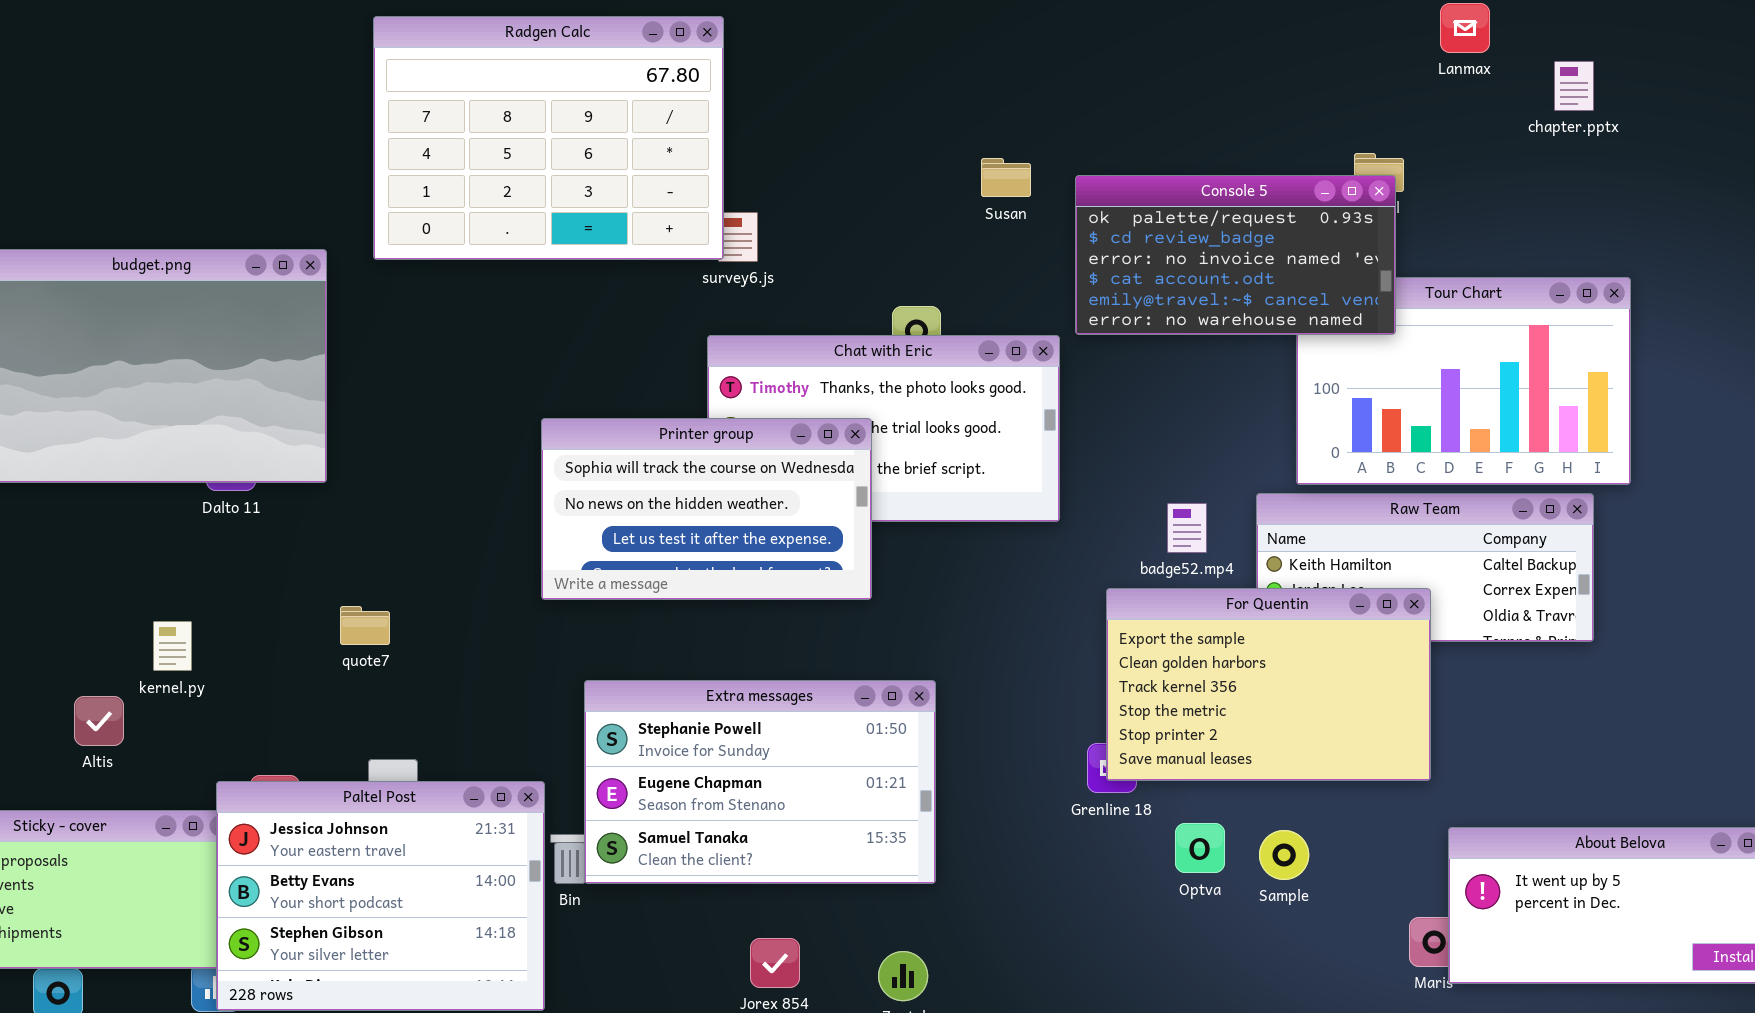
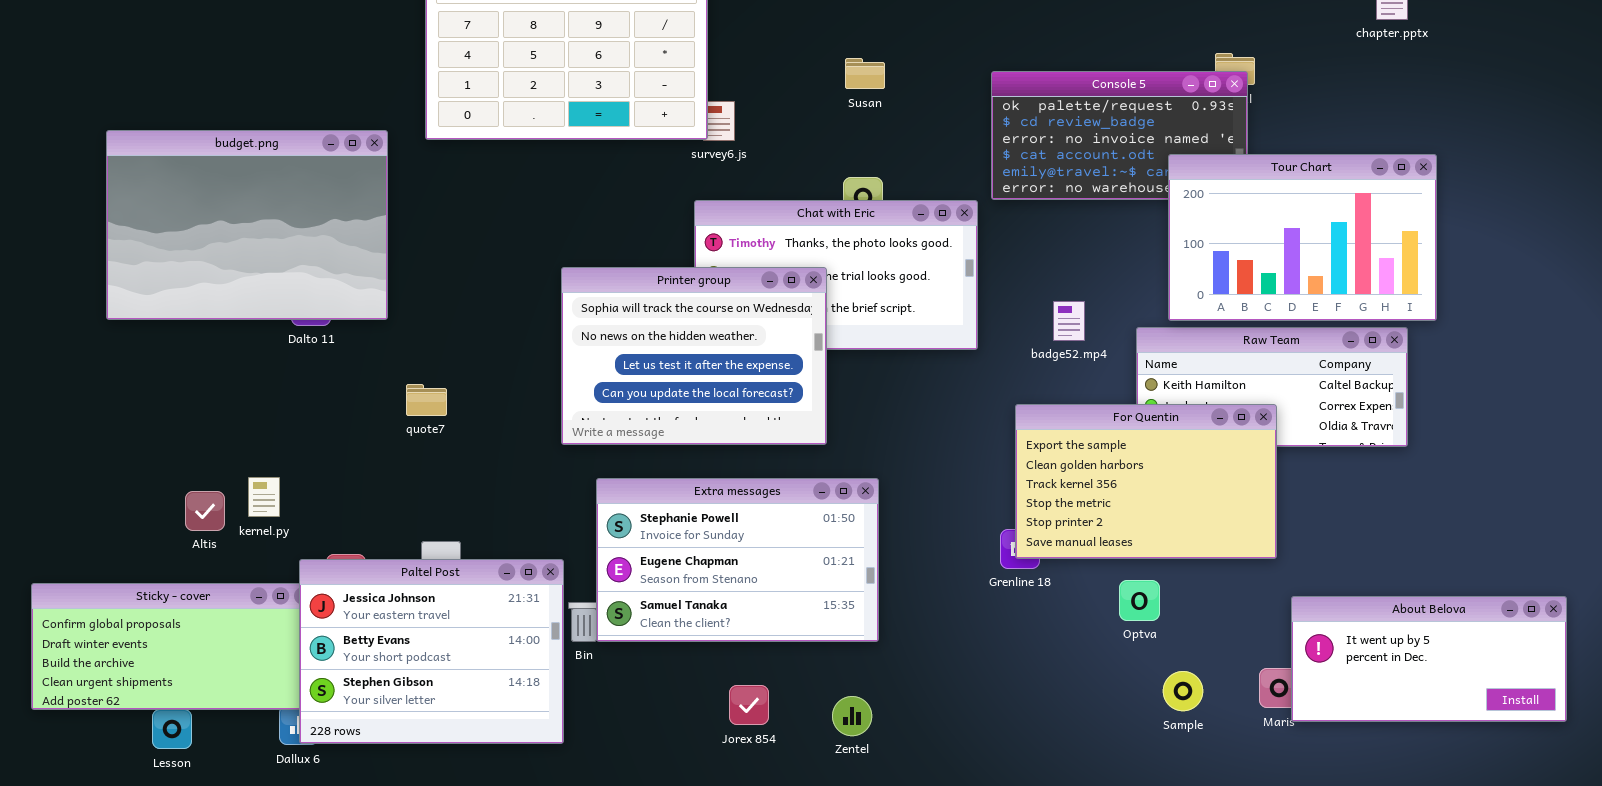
Susan: [981,158,1031,197] -> [845,58,885,89], moved
Tour Chart: [1296,277,1631,485] -> [1168,154,1437,321], raised
Printer group: [541,418,872,600] -> [561,267,827,445], resized
badge52.mp4: [1167,503,1207,553] -> [1053,301,1085,341], moved
quote7: [340,606,390,645] -> [406,384,447,416], moved
kernel.py: [153,621,192,671] -> [248,477,280,517], moved
Optva: [1175,823,1225,873] -> [1119,580,1160,621], moved
Sample: [1259,830,1309,880] -> [1163,671,1203,711], moved

